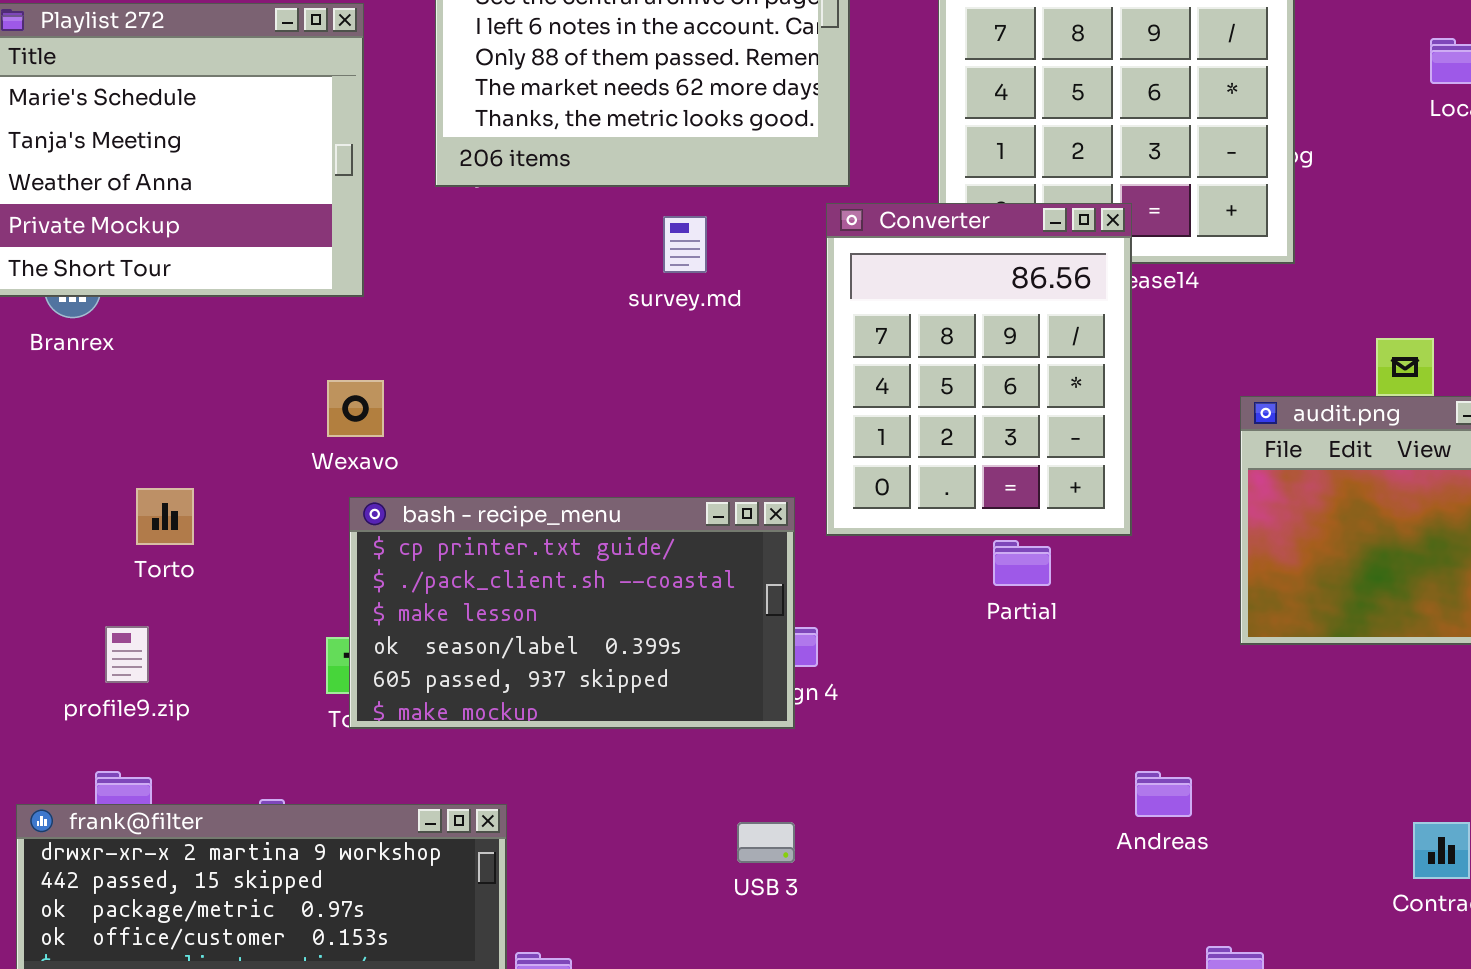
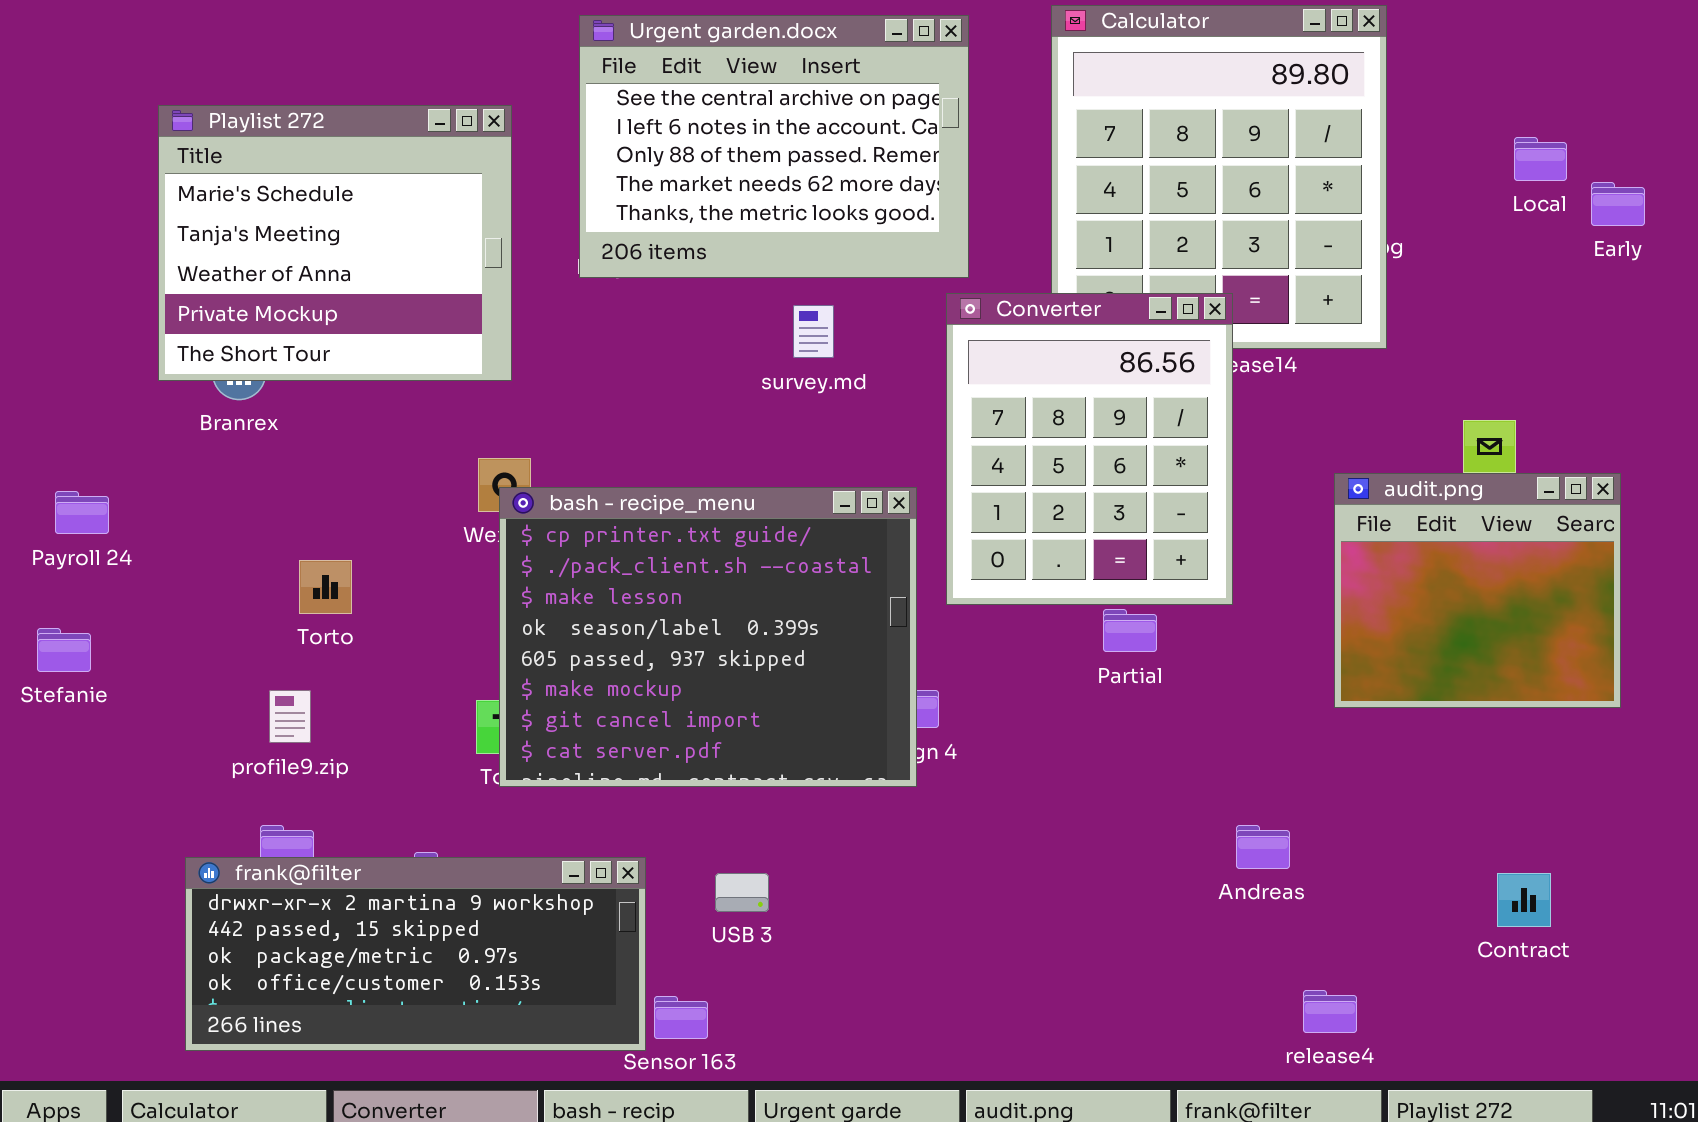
bash - recipe_menu: [349,497,795,729] -> [499,487,917,787], resized
USB 3: [737,822,795,863] -> [715,873,769,912], moved

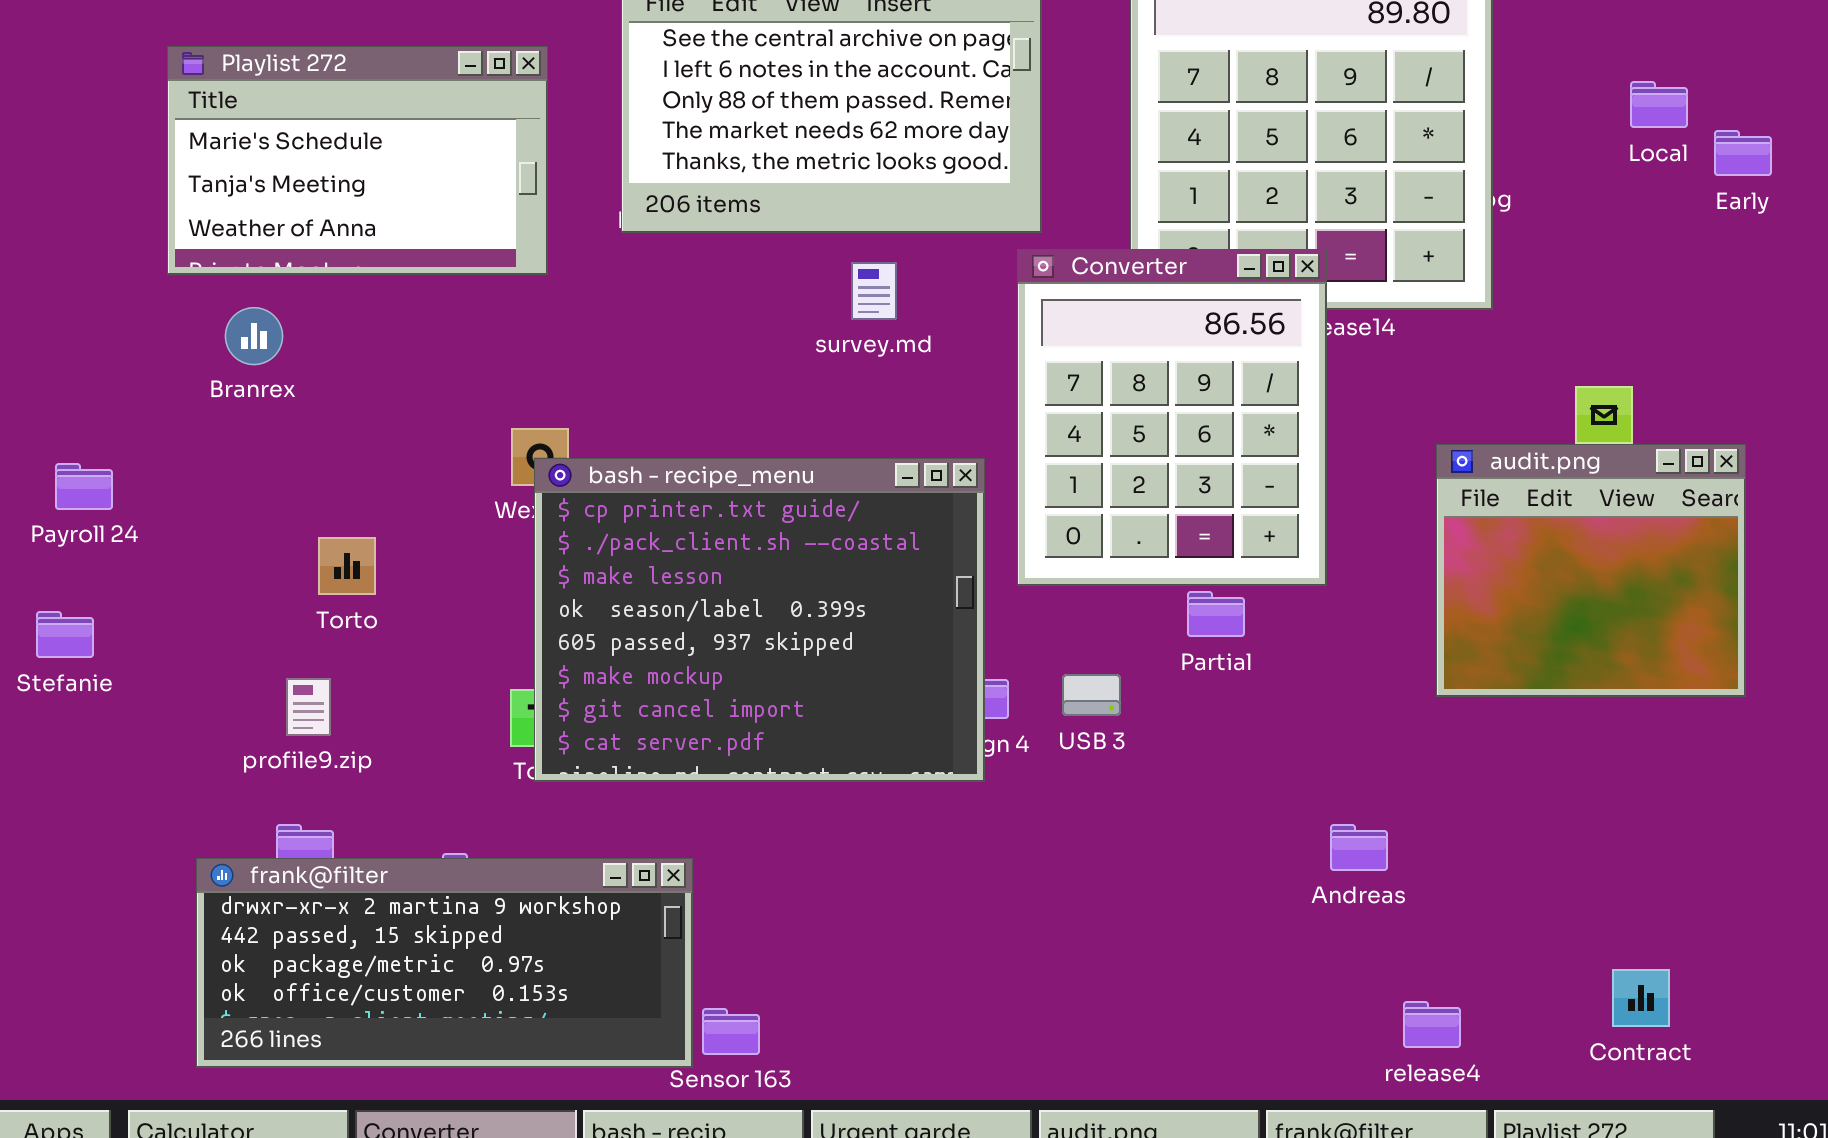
Playlist 272: [158,105,512,381] -> [167,46,548,275], resized
USB 3: [715,873,769,912] -> [1062,674,1121,716], moved
Contract: [1497,873,1551,927] -> [1612,969,1670,1027], moved

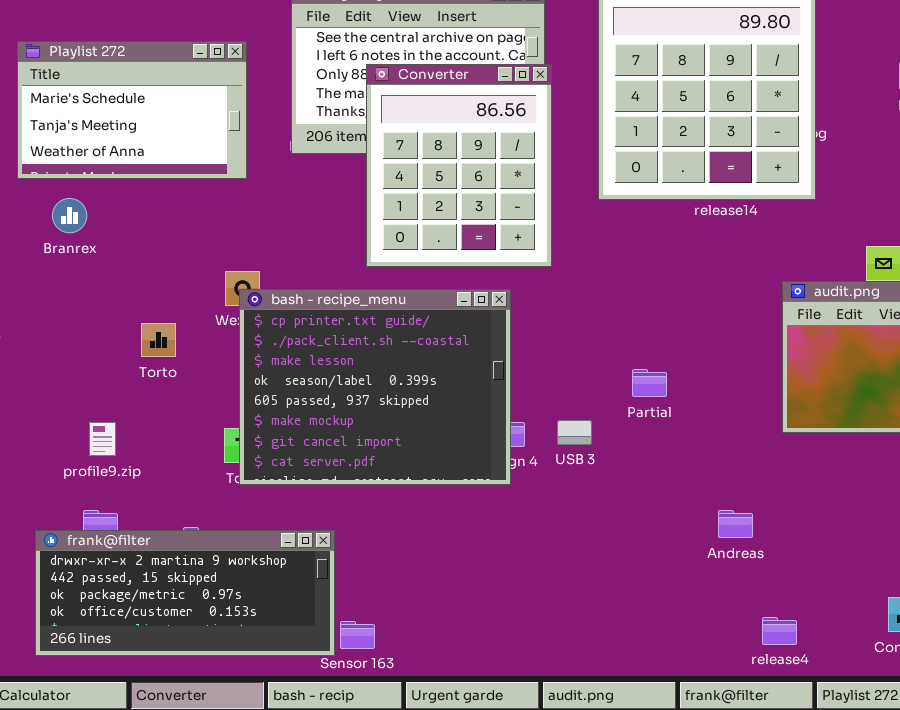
Converter: [1017,249,1327,586] -> [366,64,552,267], moved
Torto: [318,537,376,595] -> [141,323,176,357], moved

